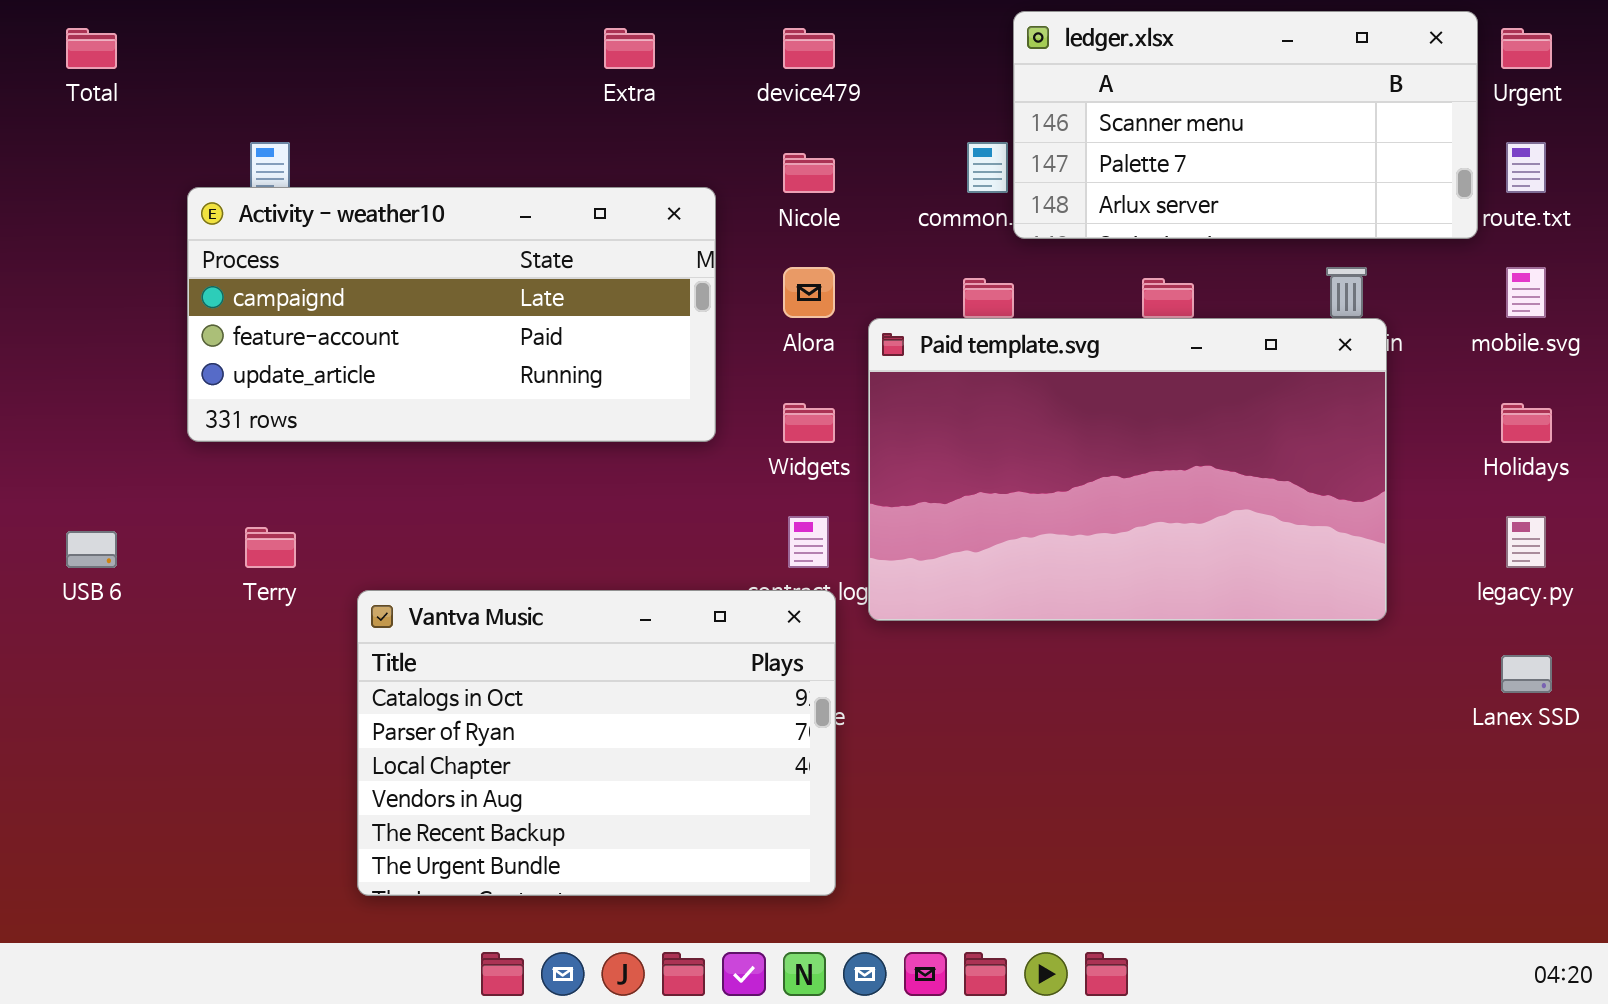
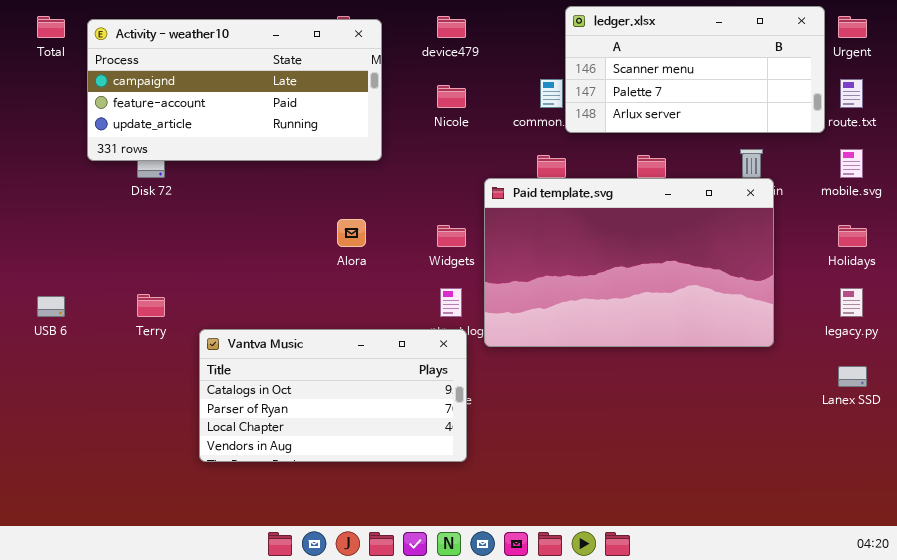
Activity - weather10: [187,187,716,442] -> [87,19,382,161], moved
Alora: [783,267,835,318] -> [337,219,366,247], moved
Vantva Music: [357,590,836,896] -> [199,329,467,462], resized

